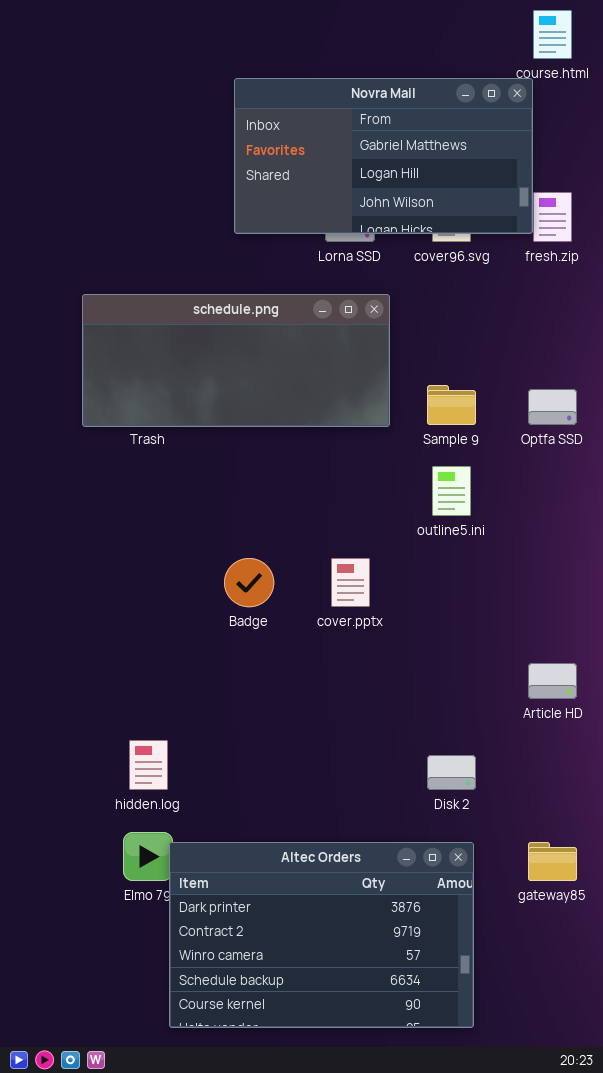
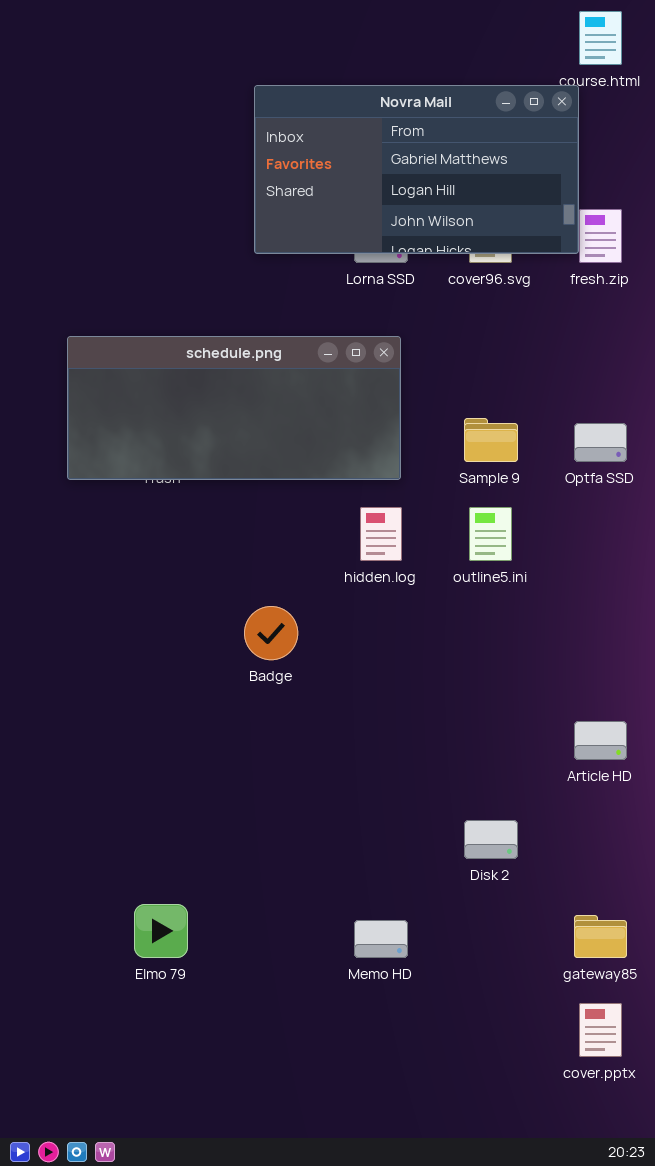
schedule.png: [82,294,390,427] -> [67,336,401,480], moved
cover.pptx: [331,558,370,607] -> [579,1003,622,1057], moved
hidden.log: [129,740,168,790] -> [360,507,402,561], moved
Altec Orders: [169,842,474,1028] -> none, closed

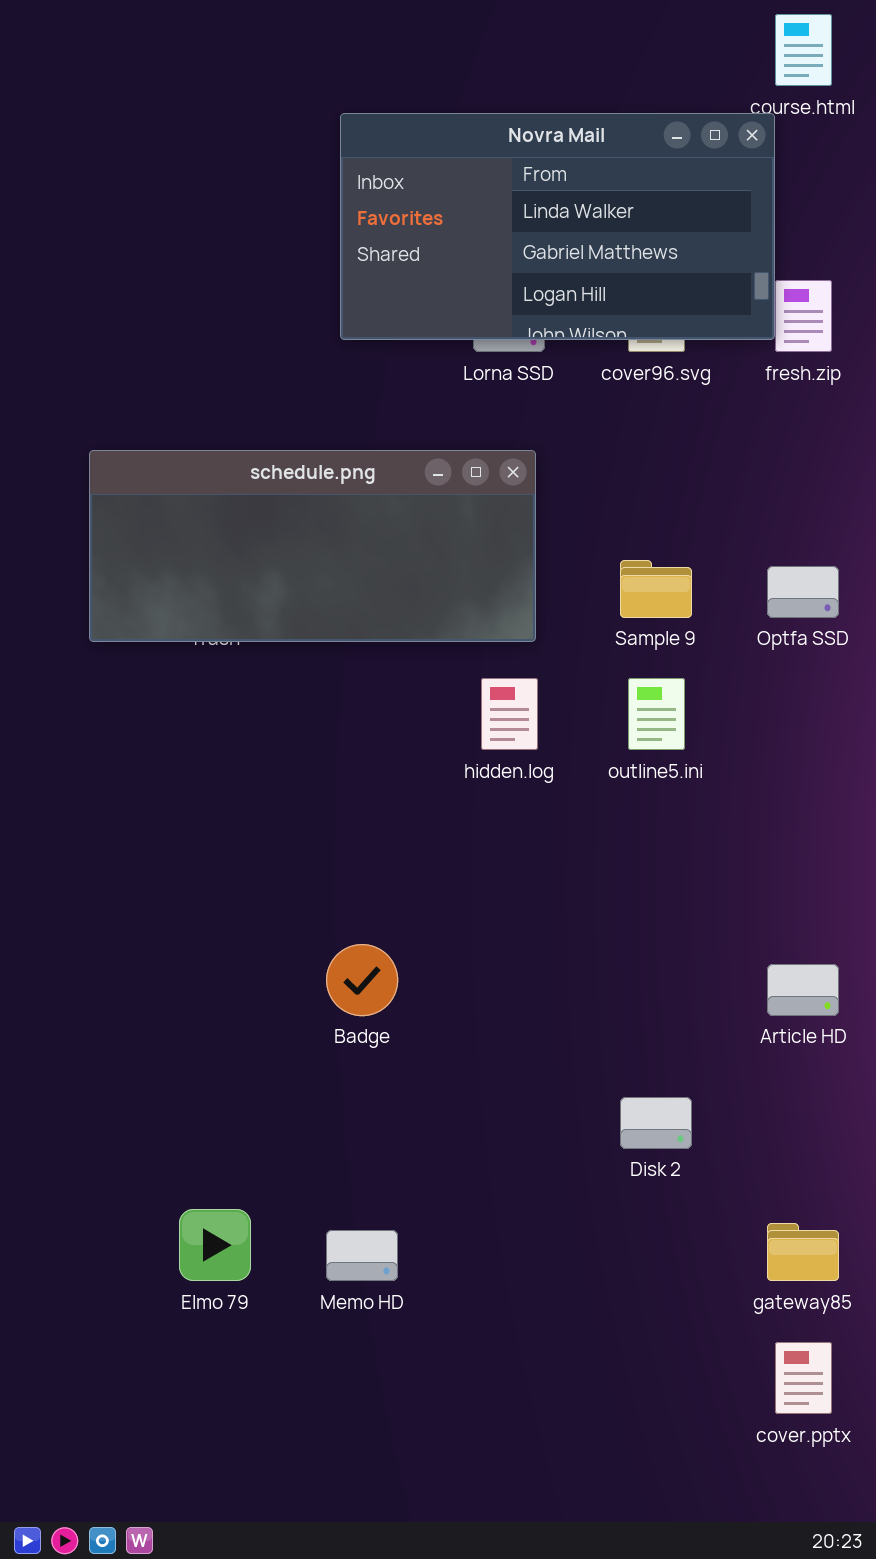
Novra Mail: [254,85,579,254] -> [340,113,775,340], scrolled up 1 row
Badge: [244,606,298,660] -> [326,944,398,1016], moved
Memo HD: [354,920,408,958] -> [326,1230,398,1281], moved

